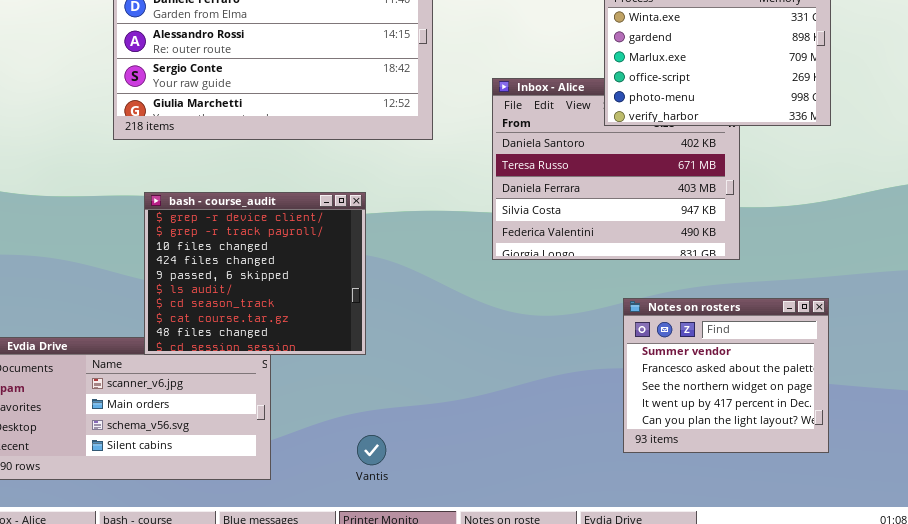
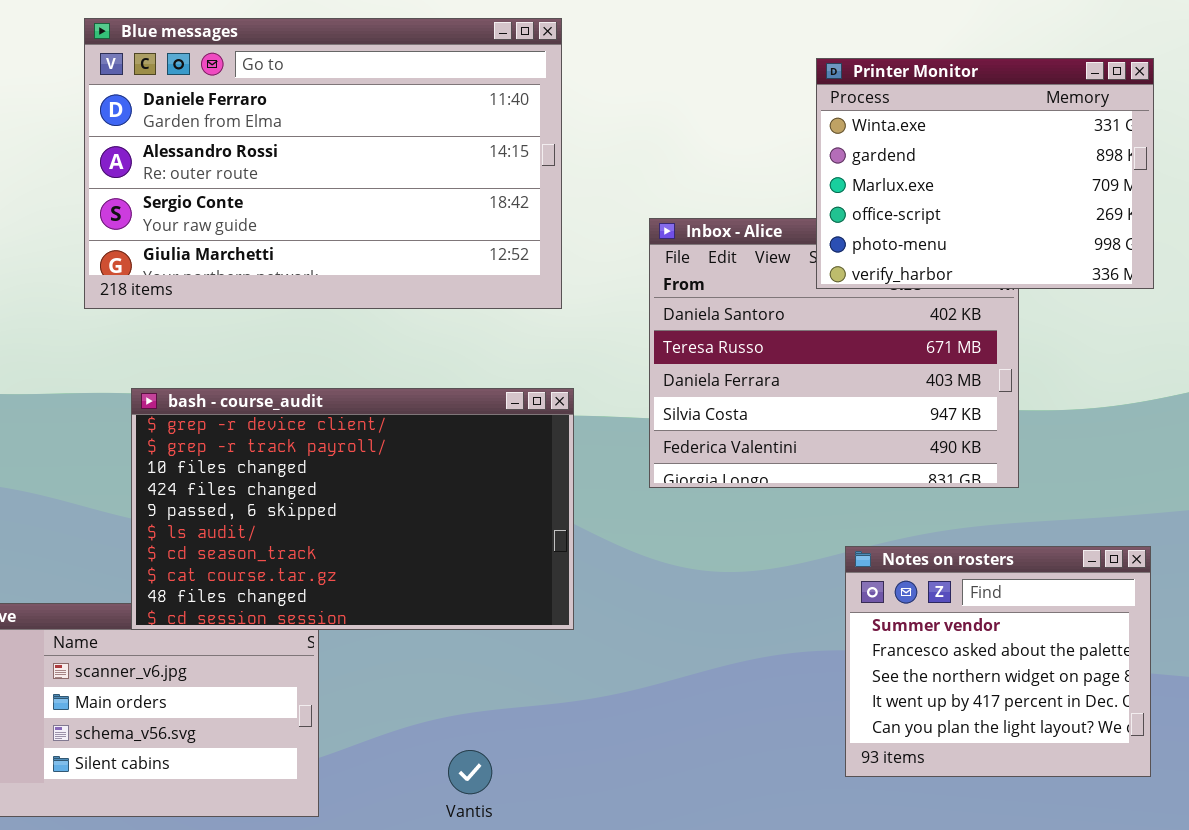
bash - course_audit: [144,192,366,355] -> [131,388,574,630], resized

